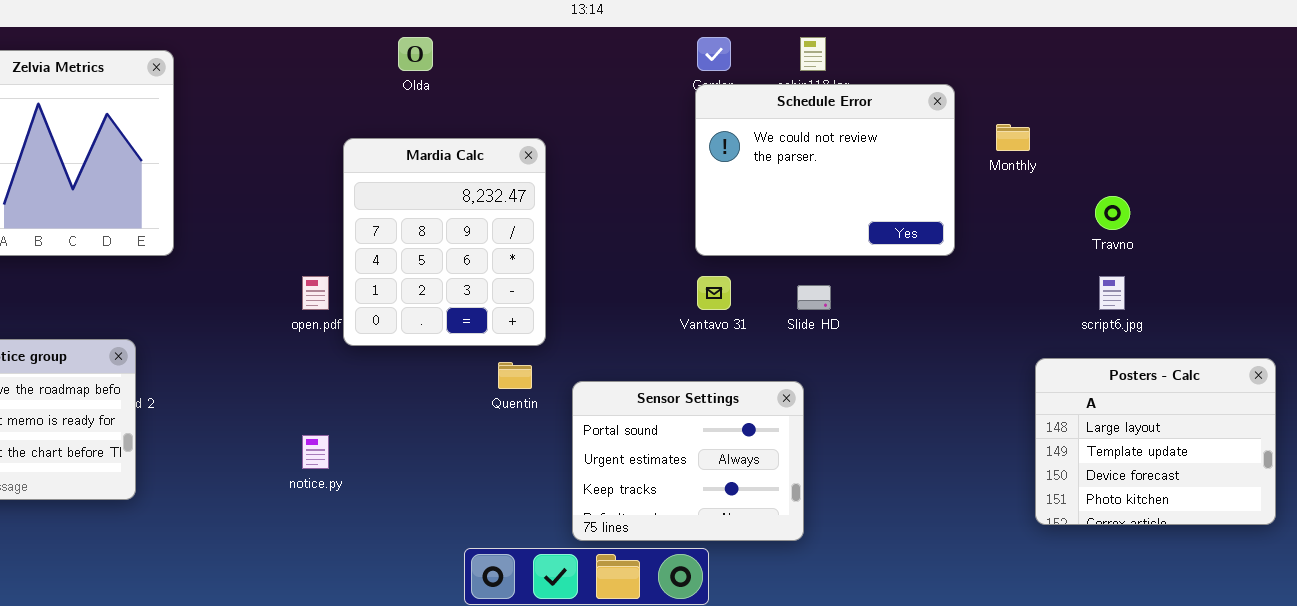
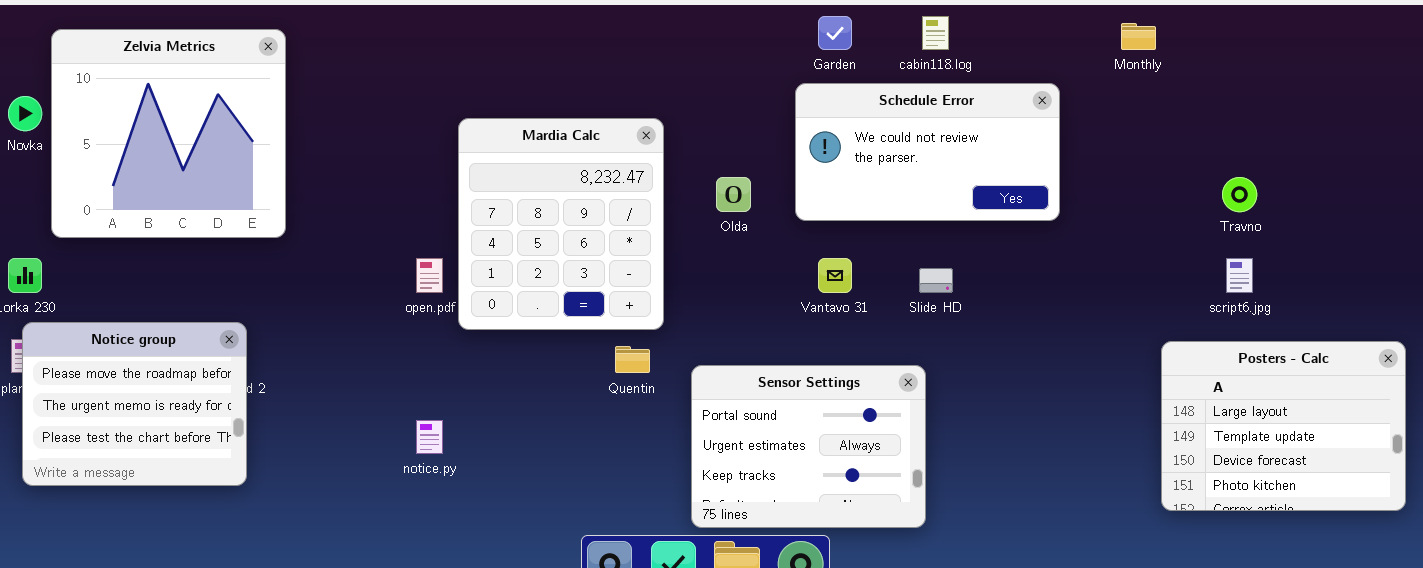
Olda: [398,37,433,71] -> [716,177,751,212], moved
Schedule Error: [695,84,955,256] -> [795,83,1060,221], moved, resized
Monthly: [996,124,1030,151] -> [1121,23,1156,50], moved

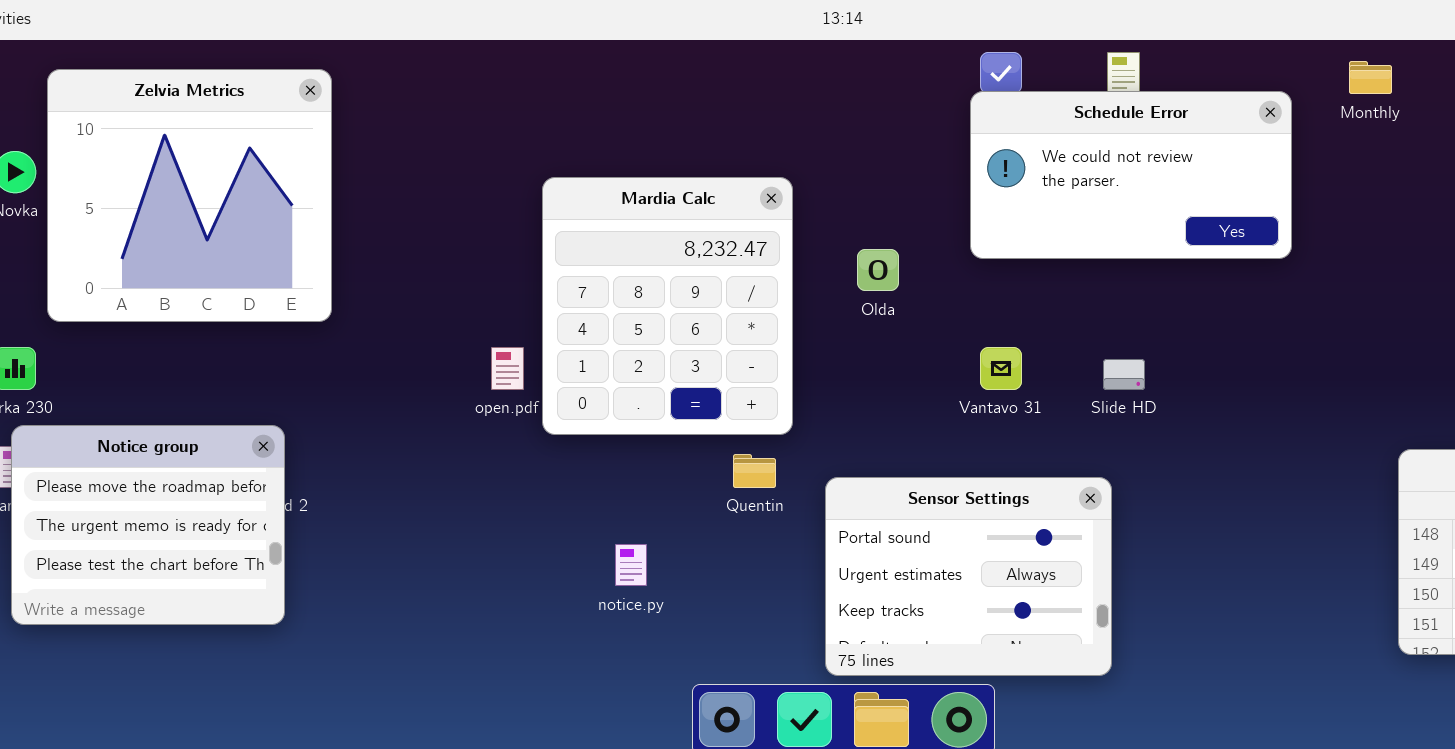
Schedule Error: [795,83,1060,221] -> [970,91,1292,259], moved
notice.py: [416,420,443,454] -> [615,544,647,586], moved

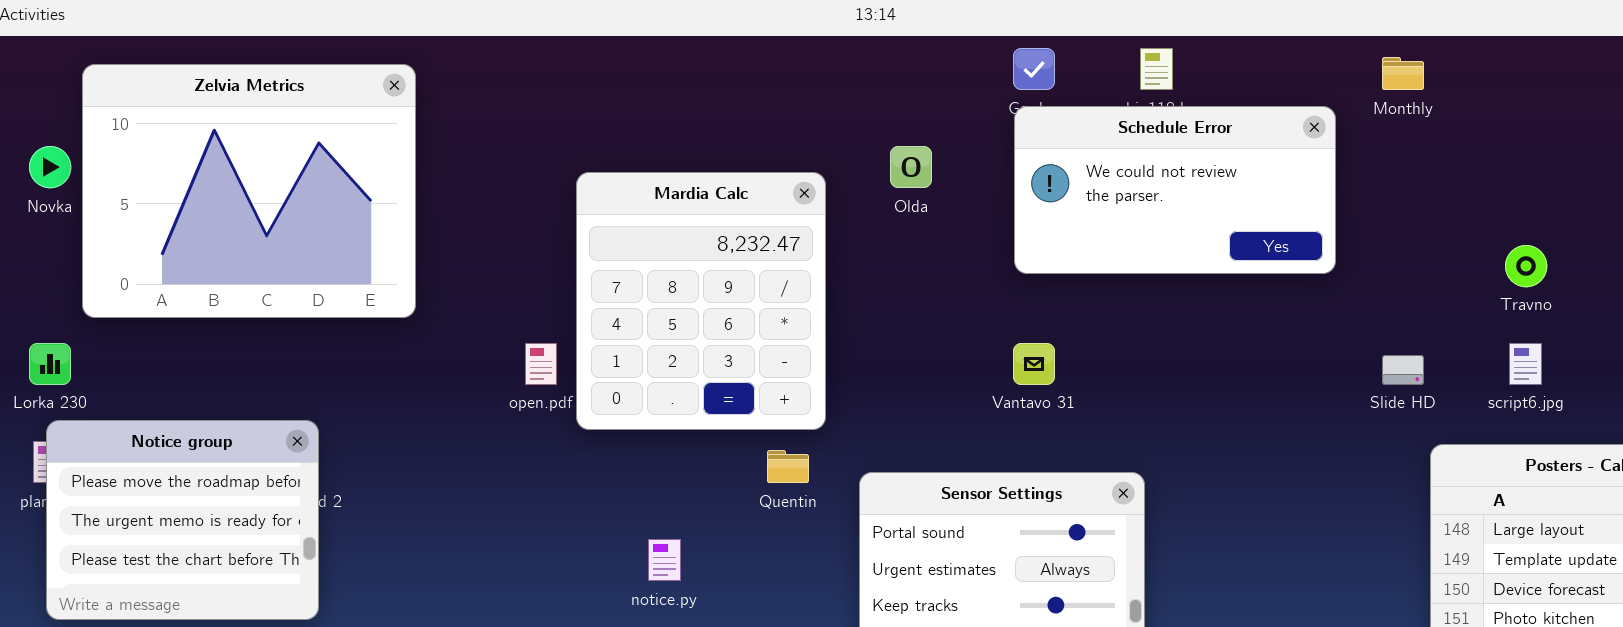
Zelvia Metrics: [47,69,332,322] -> [82,64,416,318], resized
Schedule Error: [970,91,1292,259] -> [1014,106,1336,274], moved
Olda: [857,249,899,291] -> [890,146,932,188], moved
Slide HD: [1103,359,1145,390] -> [1382,355,1424,385], moved

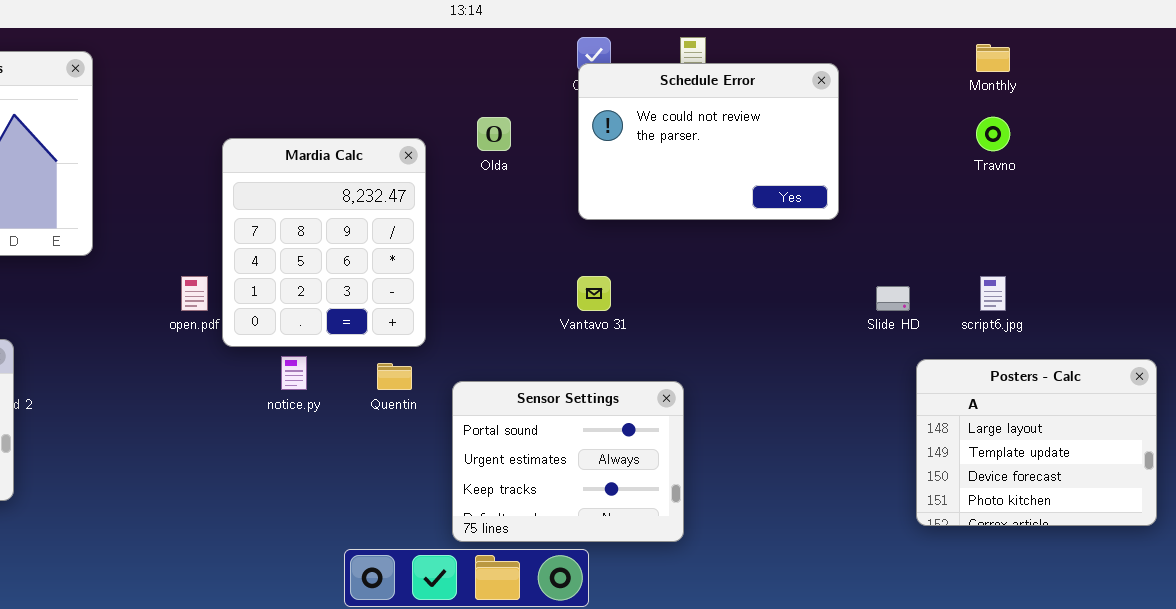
Monthly: [1382,57,1424,90] -> [976,44,1010,72], moved
Schedule Error: [1014,106,1336,274] -> [578,63,839,220], resized
Travno: [1505,245,1547,287] -> [976,117,1010,151], moved
notice.py: [648,539,681,581] -> [281,356,307,390], moved

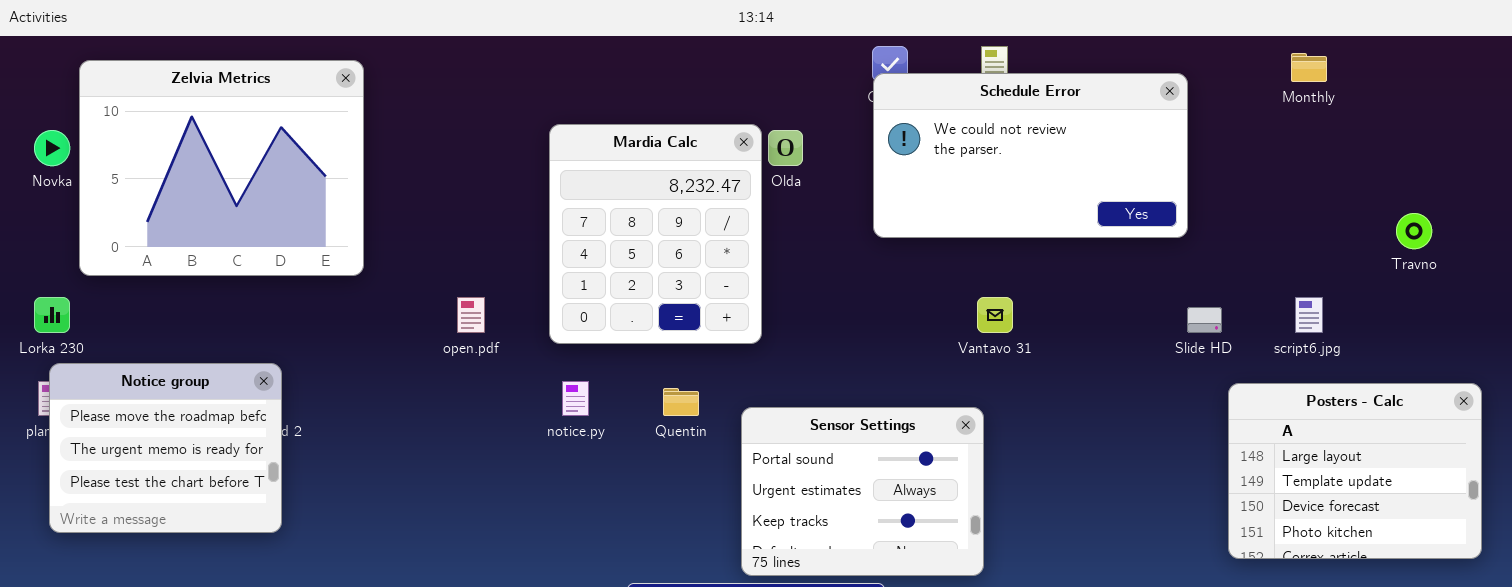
Schedule Error: [578,63,839,220] -> [873,73,1188,238], resized
Travno: [976,117,1010,151] -> [1396,213,1432,249], moved
Mardia Calc: [222,138,426,347] -> [549,124,762,344], moved
Vantavo 31: [577,276,611,311] -> [977,297,1013,333], moved

